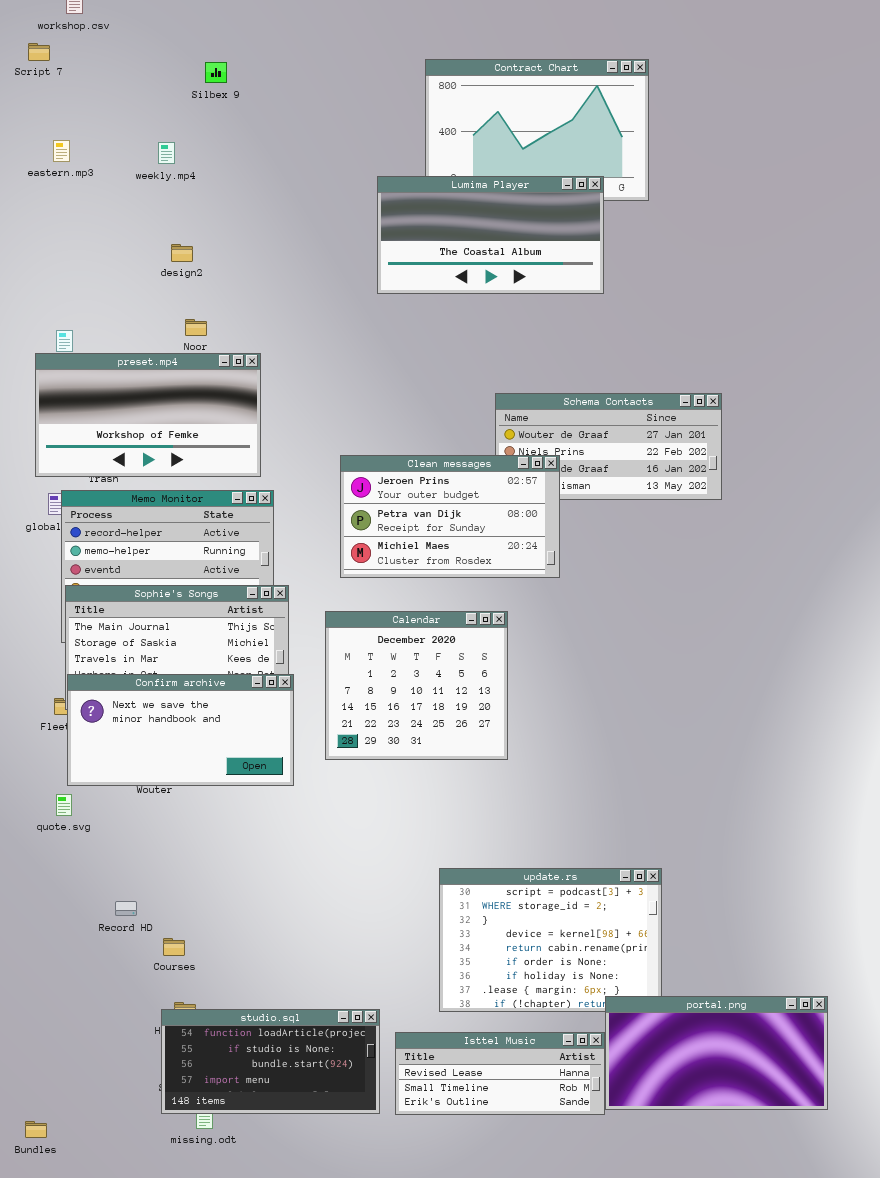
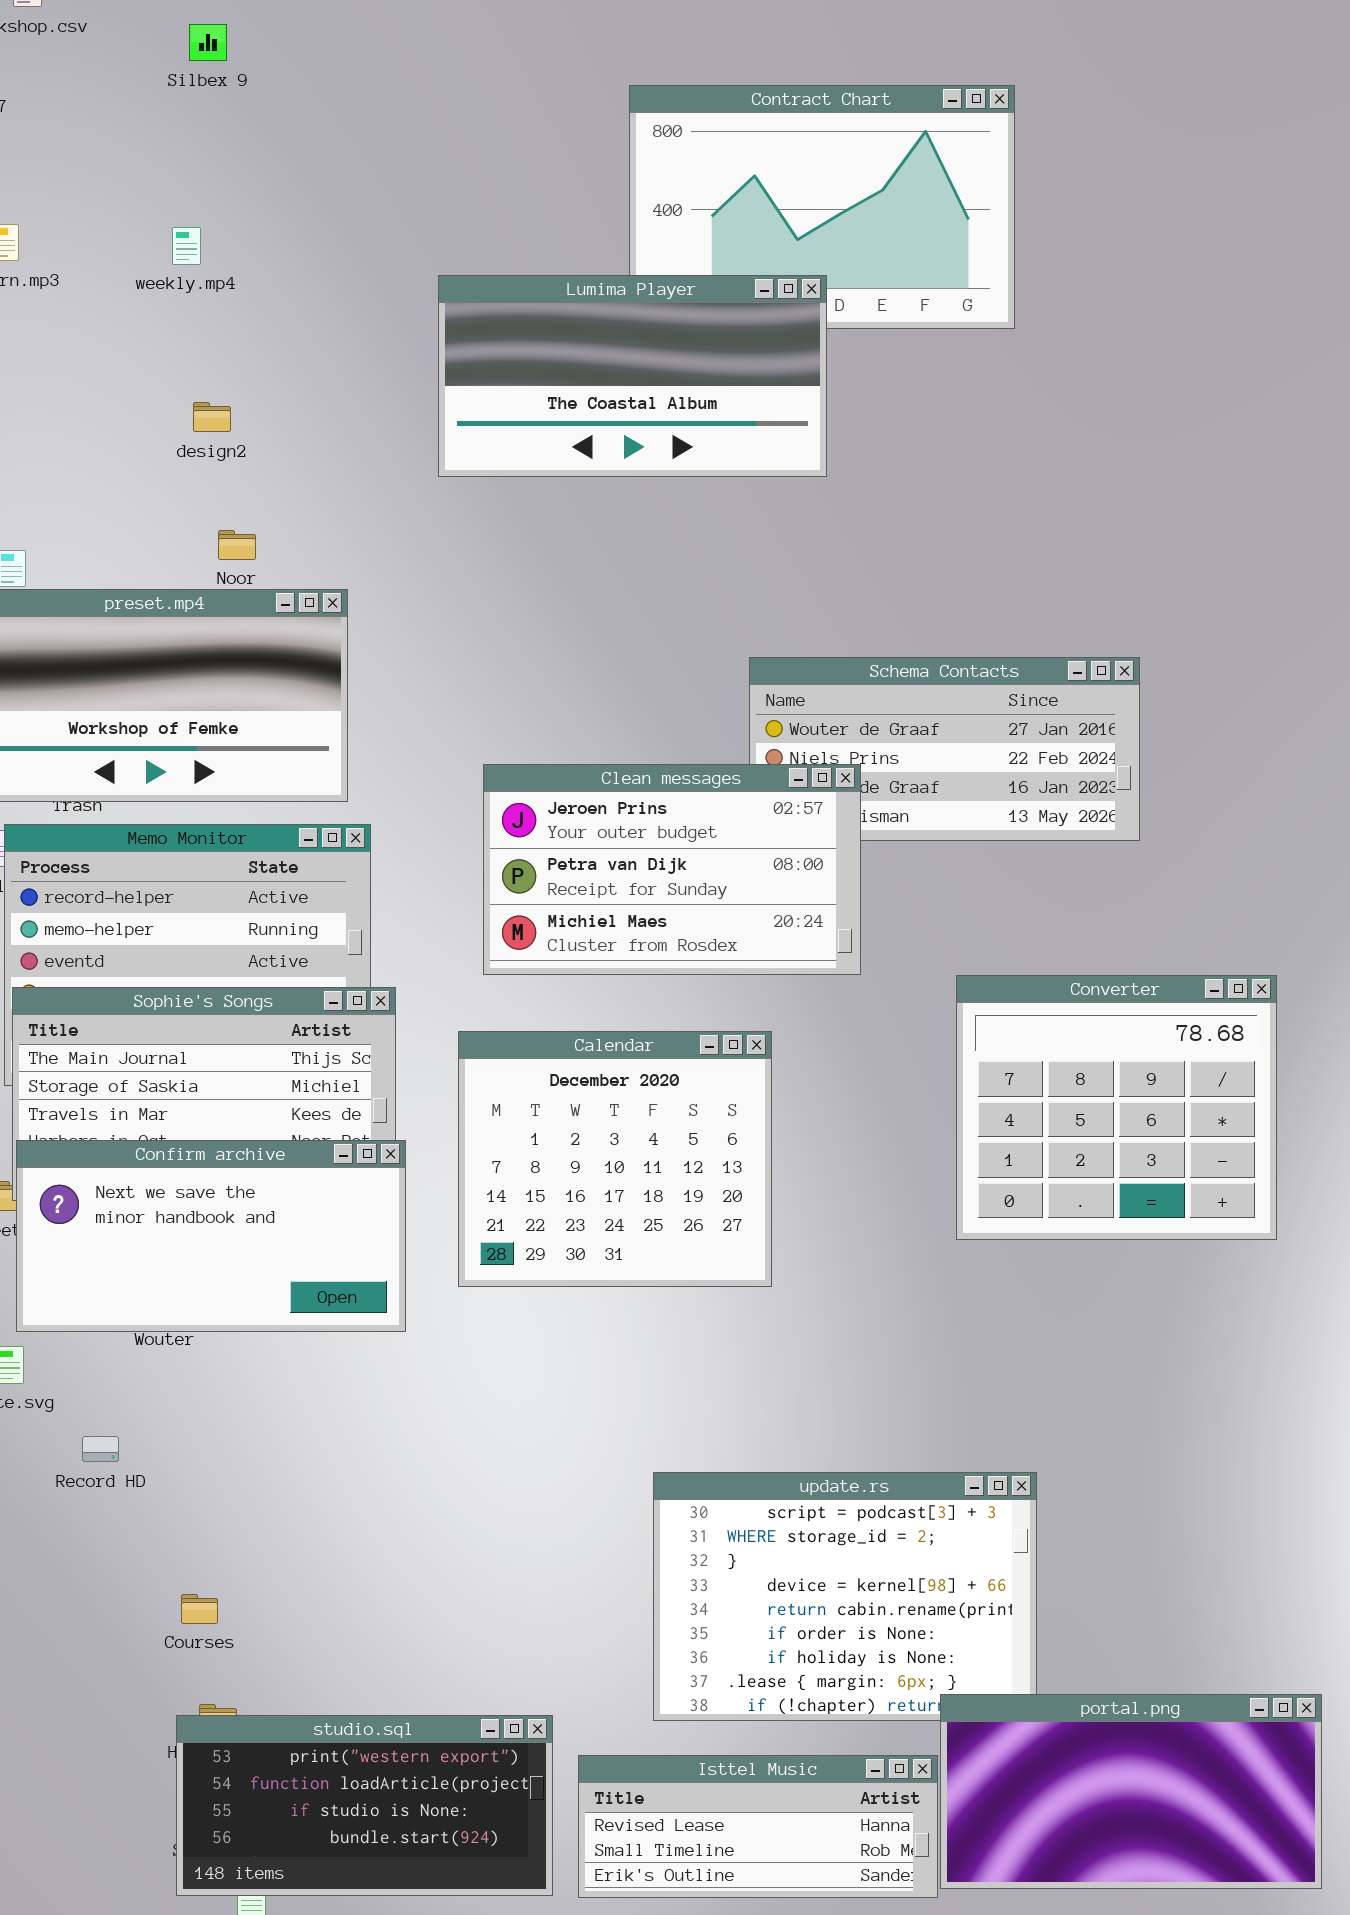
Silbex 9: [205,62,227,83] -> [189,24,227,61], moved
Lumima Player: [377,176,604,294] -> [438,275,827,477], moved
Converter: none -> [956,975,1277,1240], opened
Record HD: [115,901,137,916] -> [82,1436,119,1462], moved
studio.sql: [161,1009,380,1114] -> [176,1715,553,1896], scrolled up 1 row

